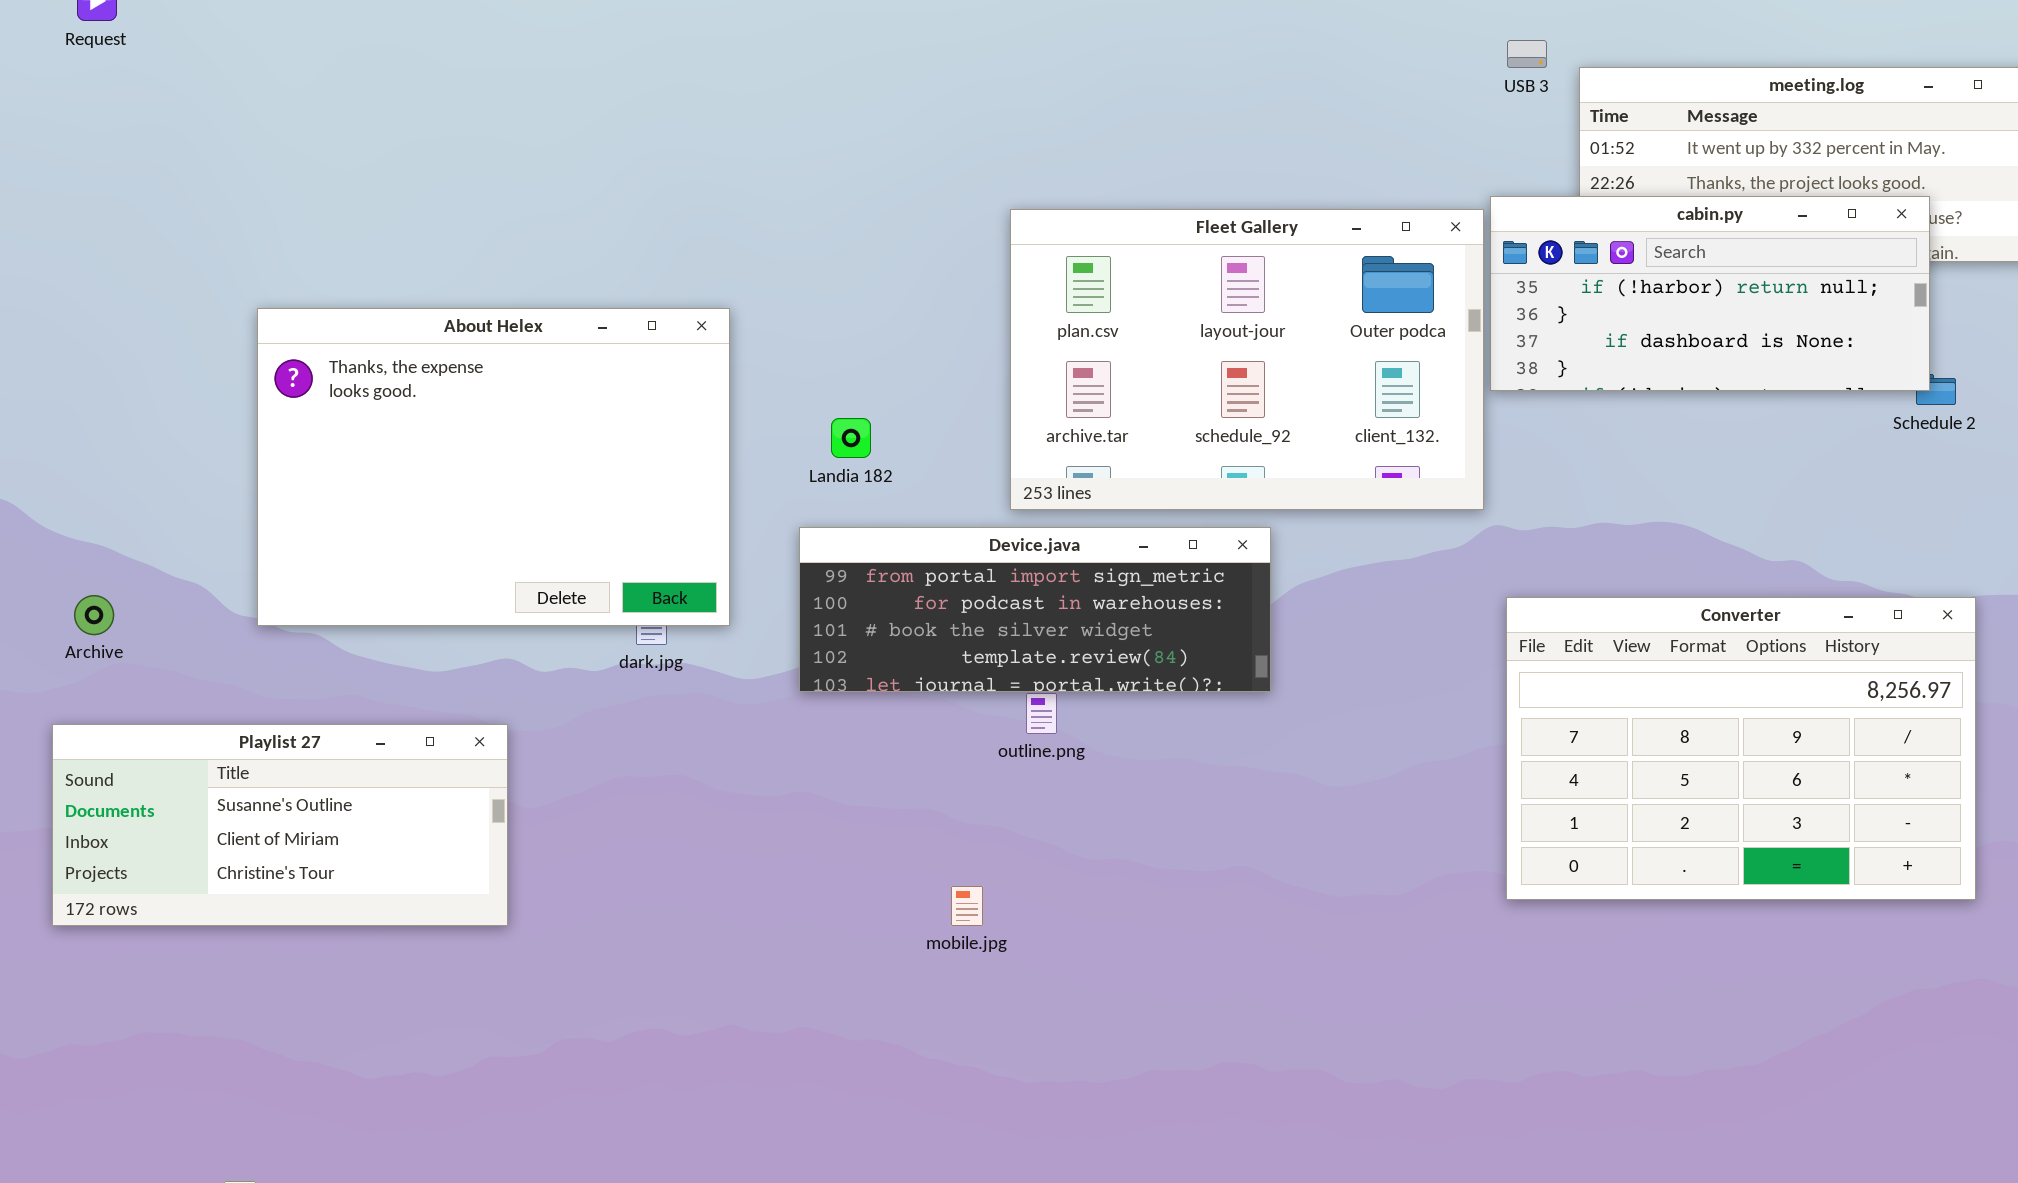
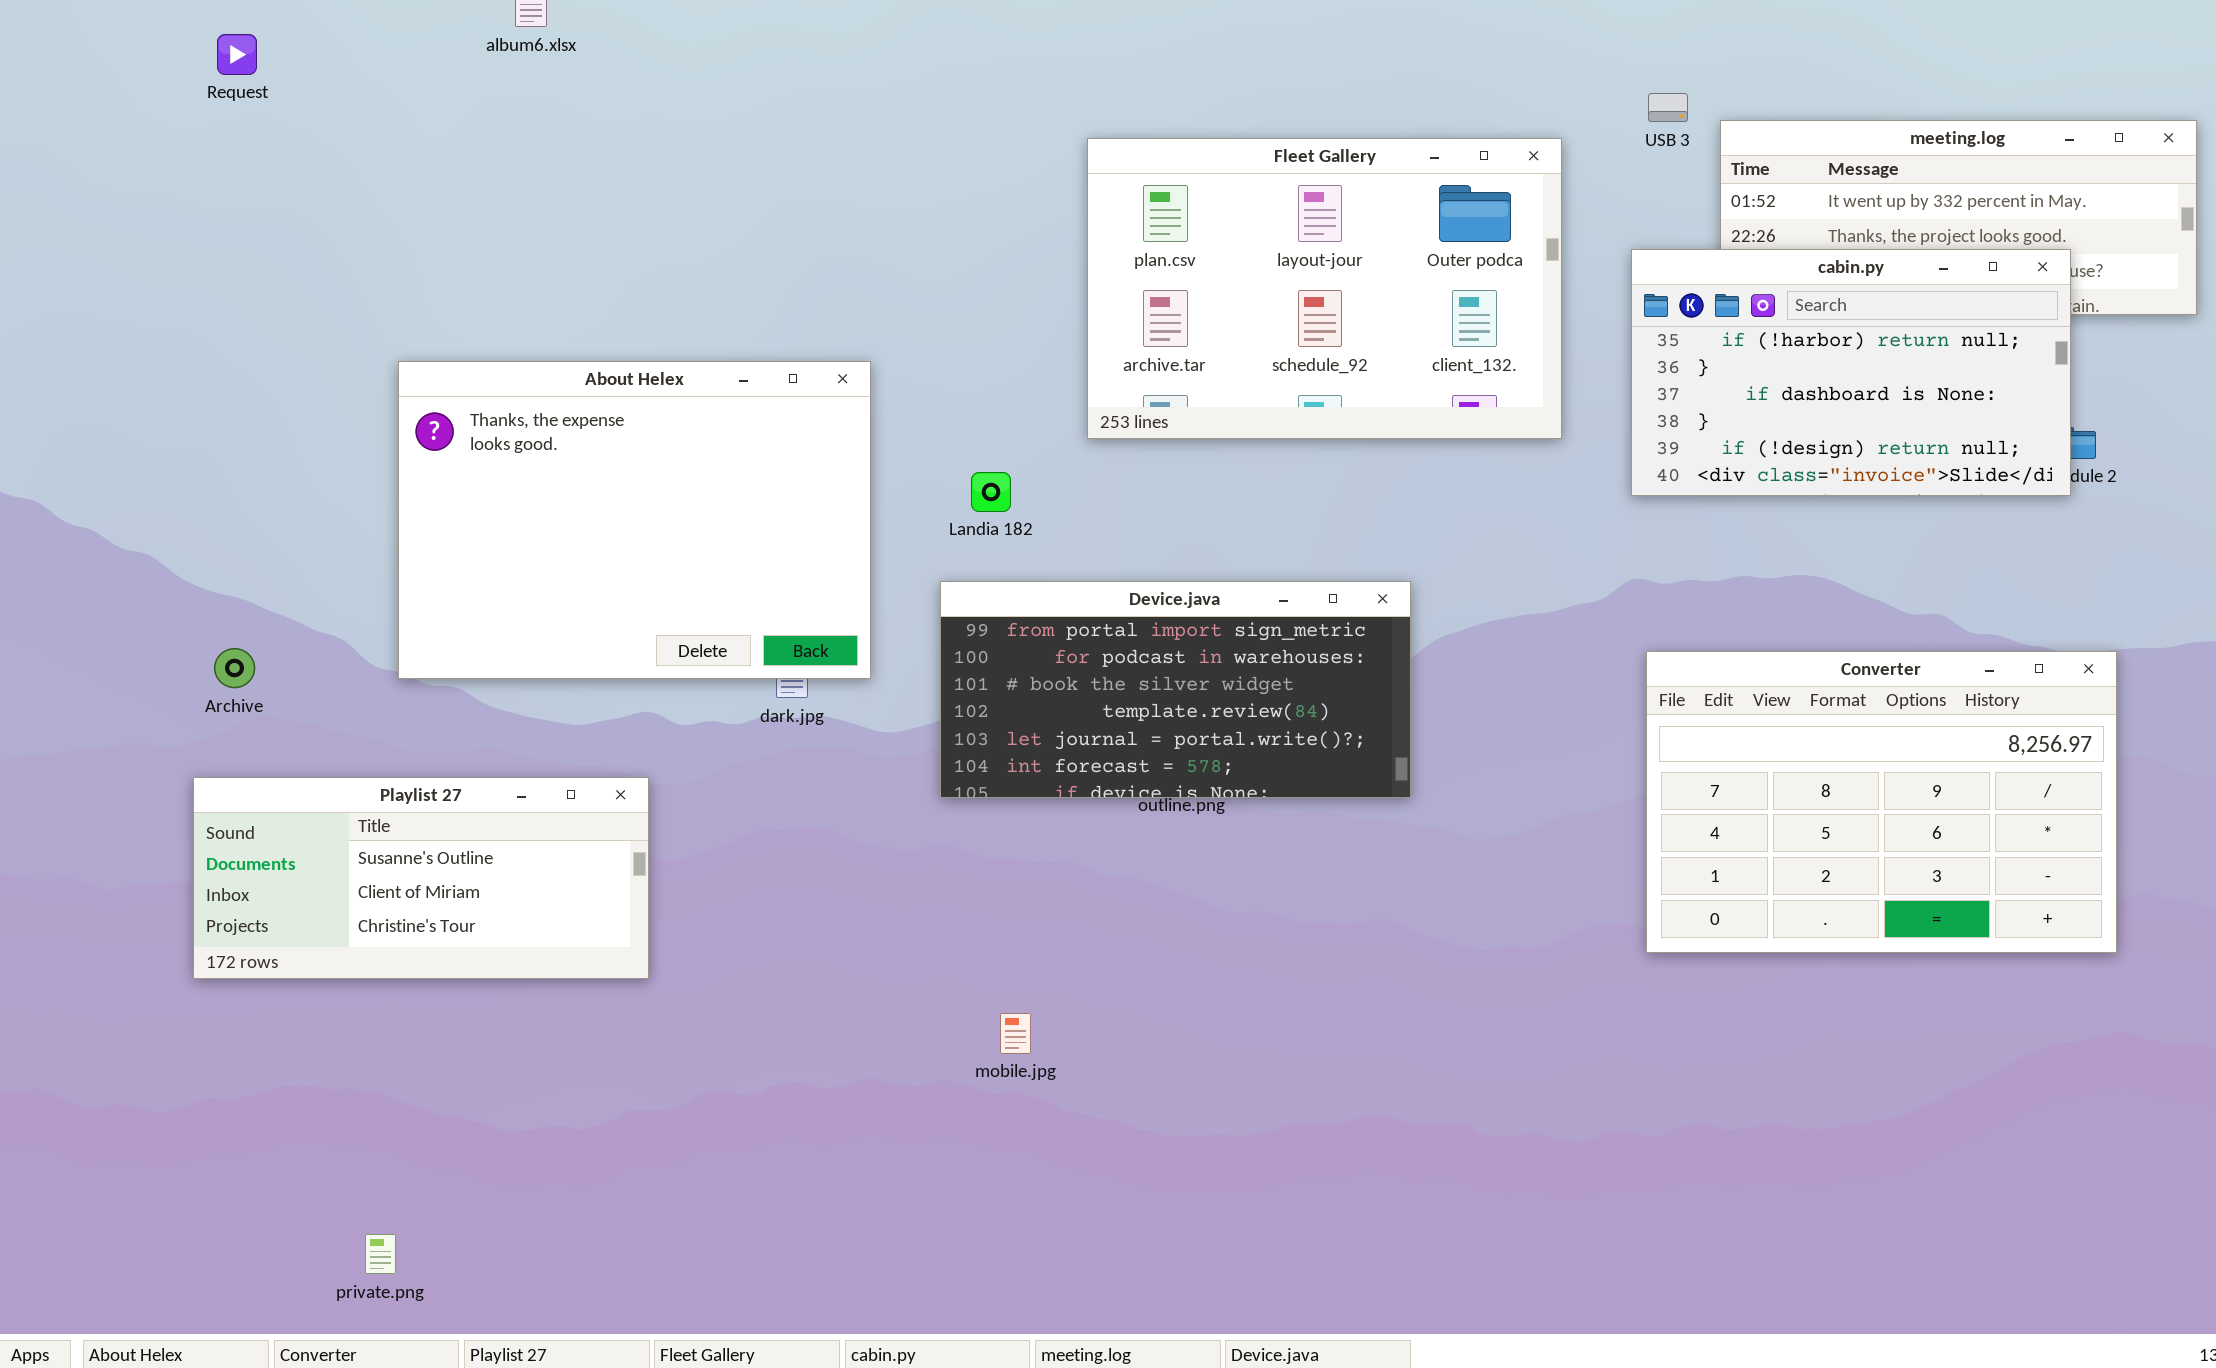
cabin.py: [1490,196,1930,391] -> [1631,249,2071,496], resized
Fleet Gallery: [1010,209,1484,510] -> [1087,138,1562,439], moved
Device.java: [799,527,1271,692] -> [940,581,1411,798], resized
mobile.jpg: [951,886,983,926] -> [1000,1013,1031,1054], moved

